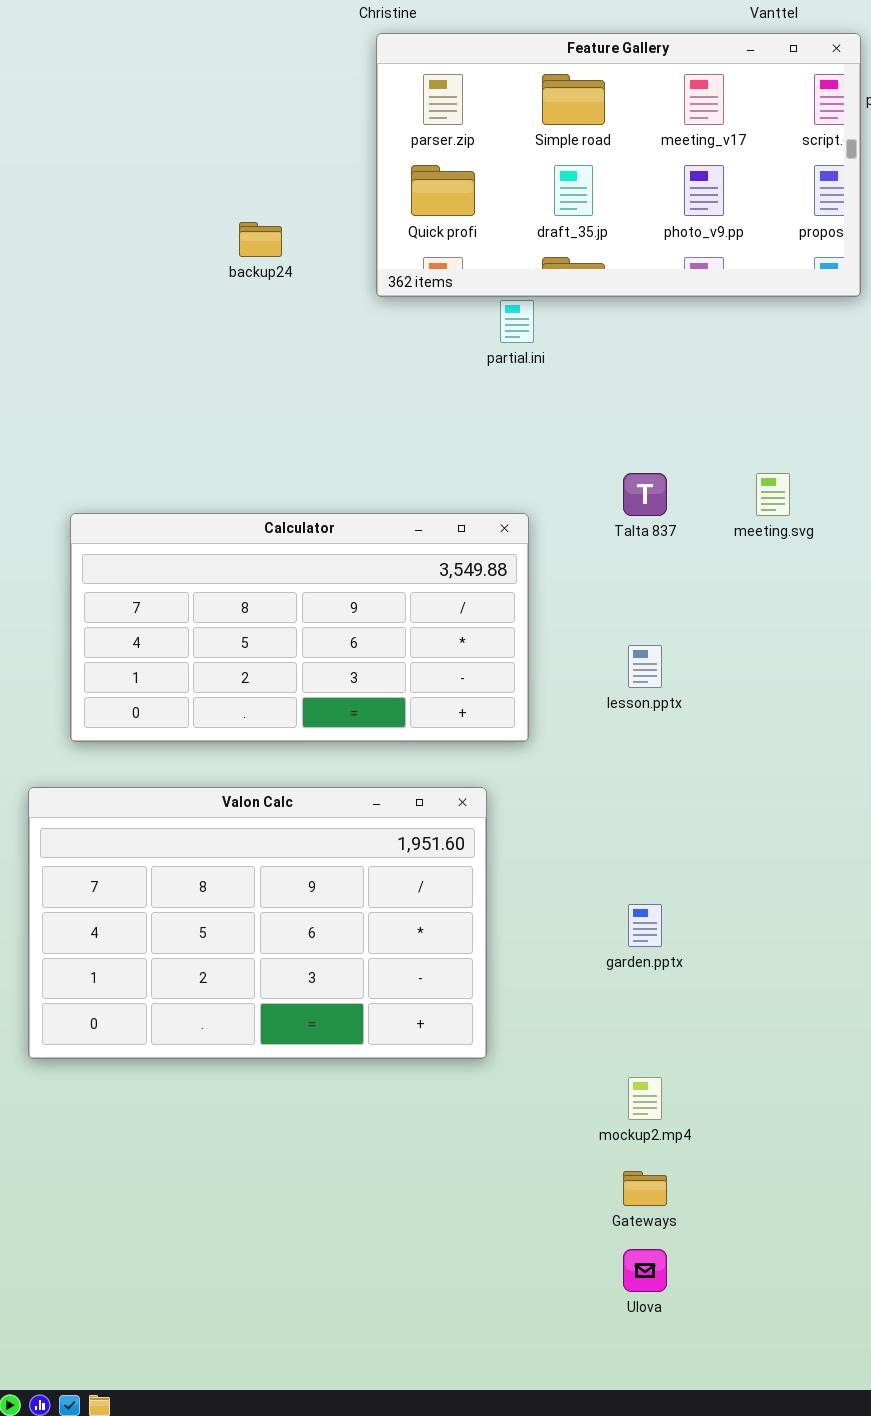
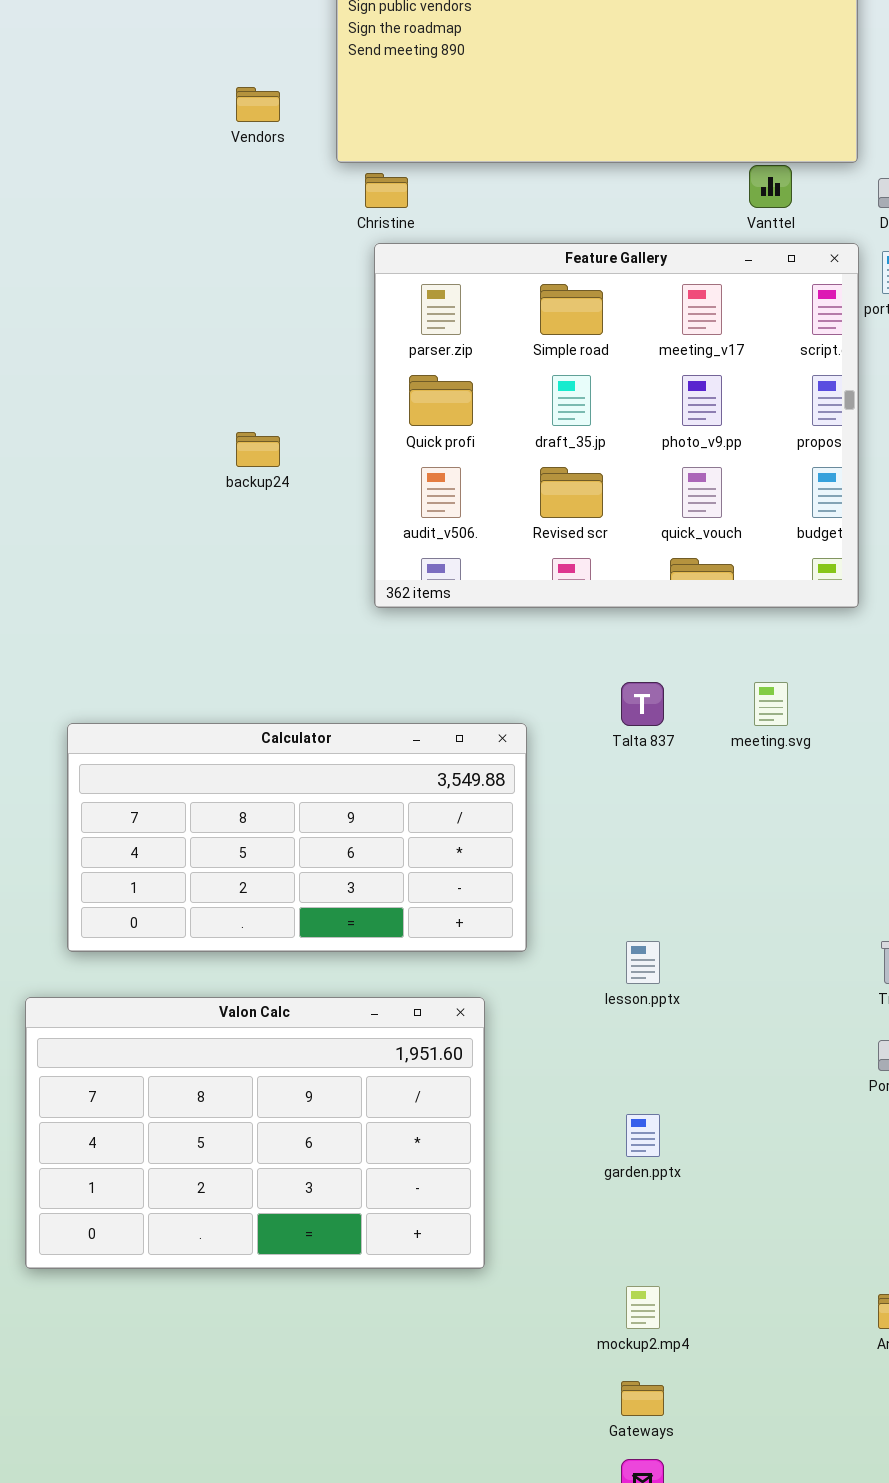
Feature Gallery: [376,33,861,297] -> [374,243,859,608], resized
lesson.pptx: [628,645,662,688] -> [626,941,660,984], moved

